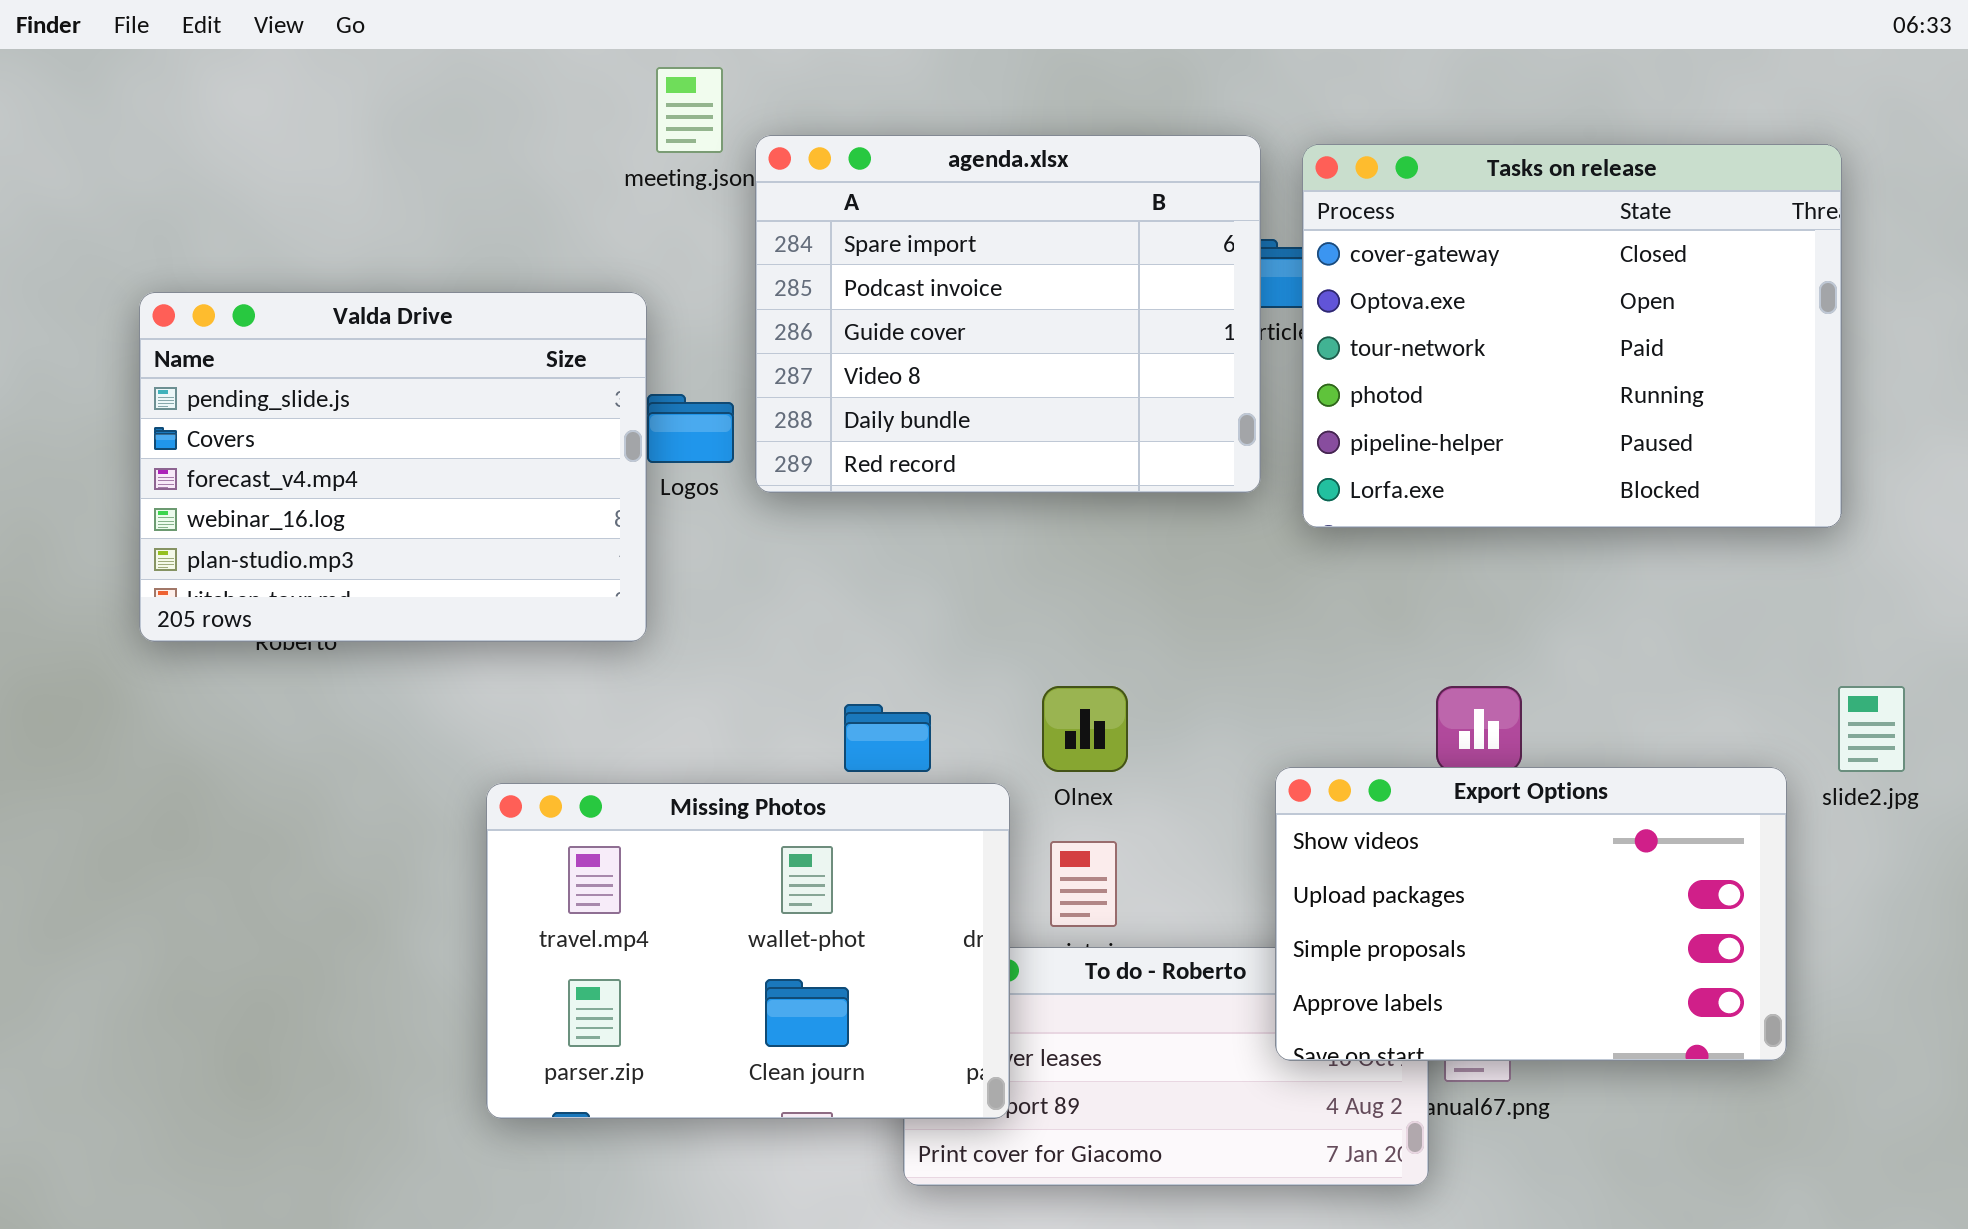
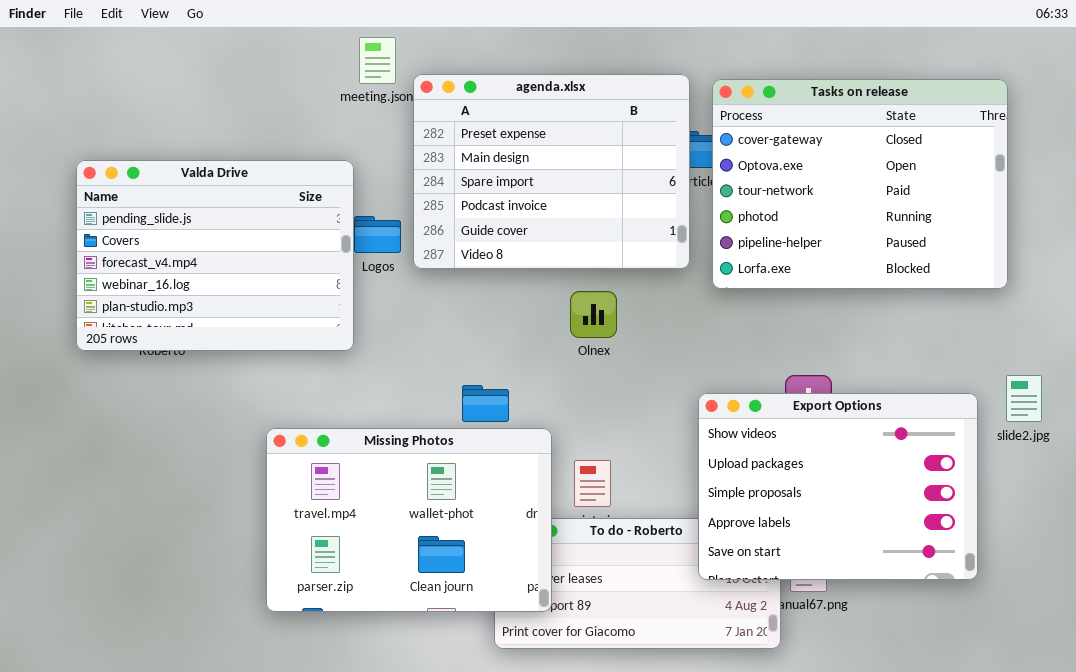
agenda.xlsx: [755,135,1261,493] -> [413,74,690,269], scrolled up 2 rows
Olnex: [1042,686,1128,772] -> [570,291,617,338], moved
Export Options: [1275,767,1787,1061] -> [698,393,978,580], resized

